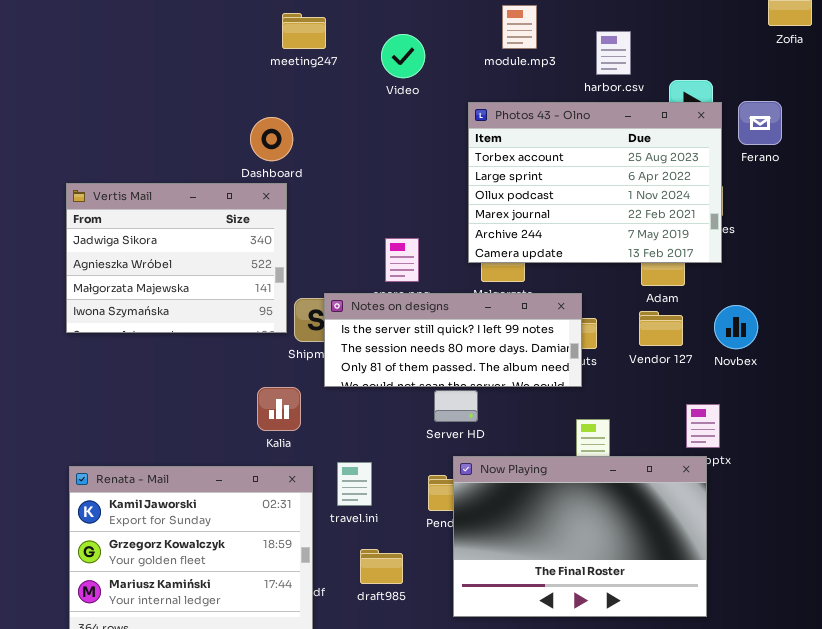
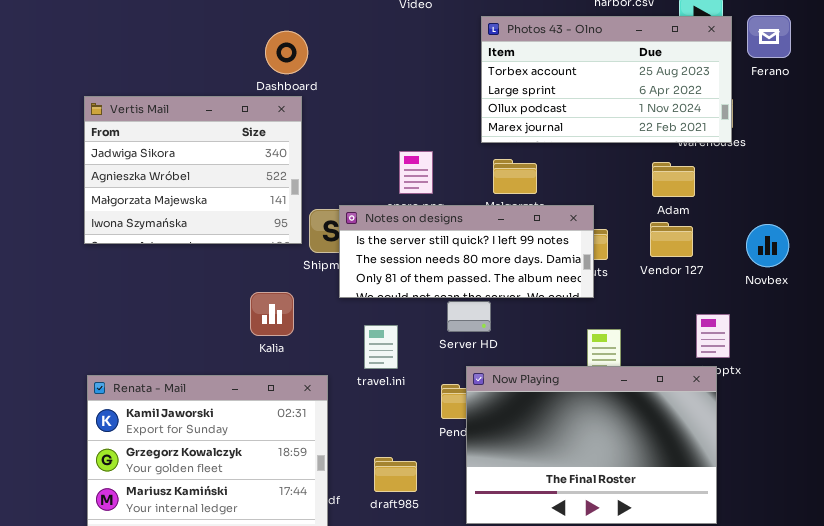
Photos 43 - Olno: [468,102,722,263] -> [481,16,732,143], resized
Novbex: [714,305,758,349] -> [746,224,789,267], moved
Kalia: [257,387,301,431] -> [250,292,294,336], moved
travel.ini: [337,462,372,506] -> [364,325,398,369], moved

